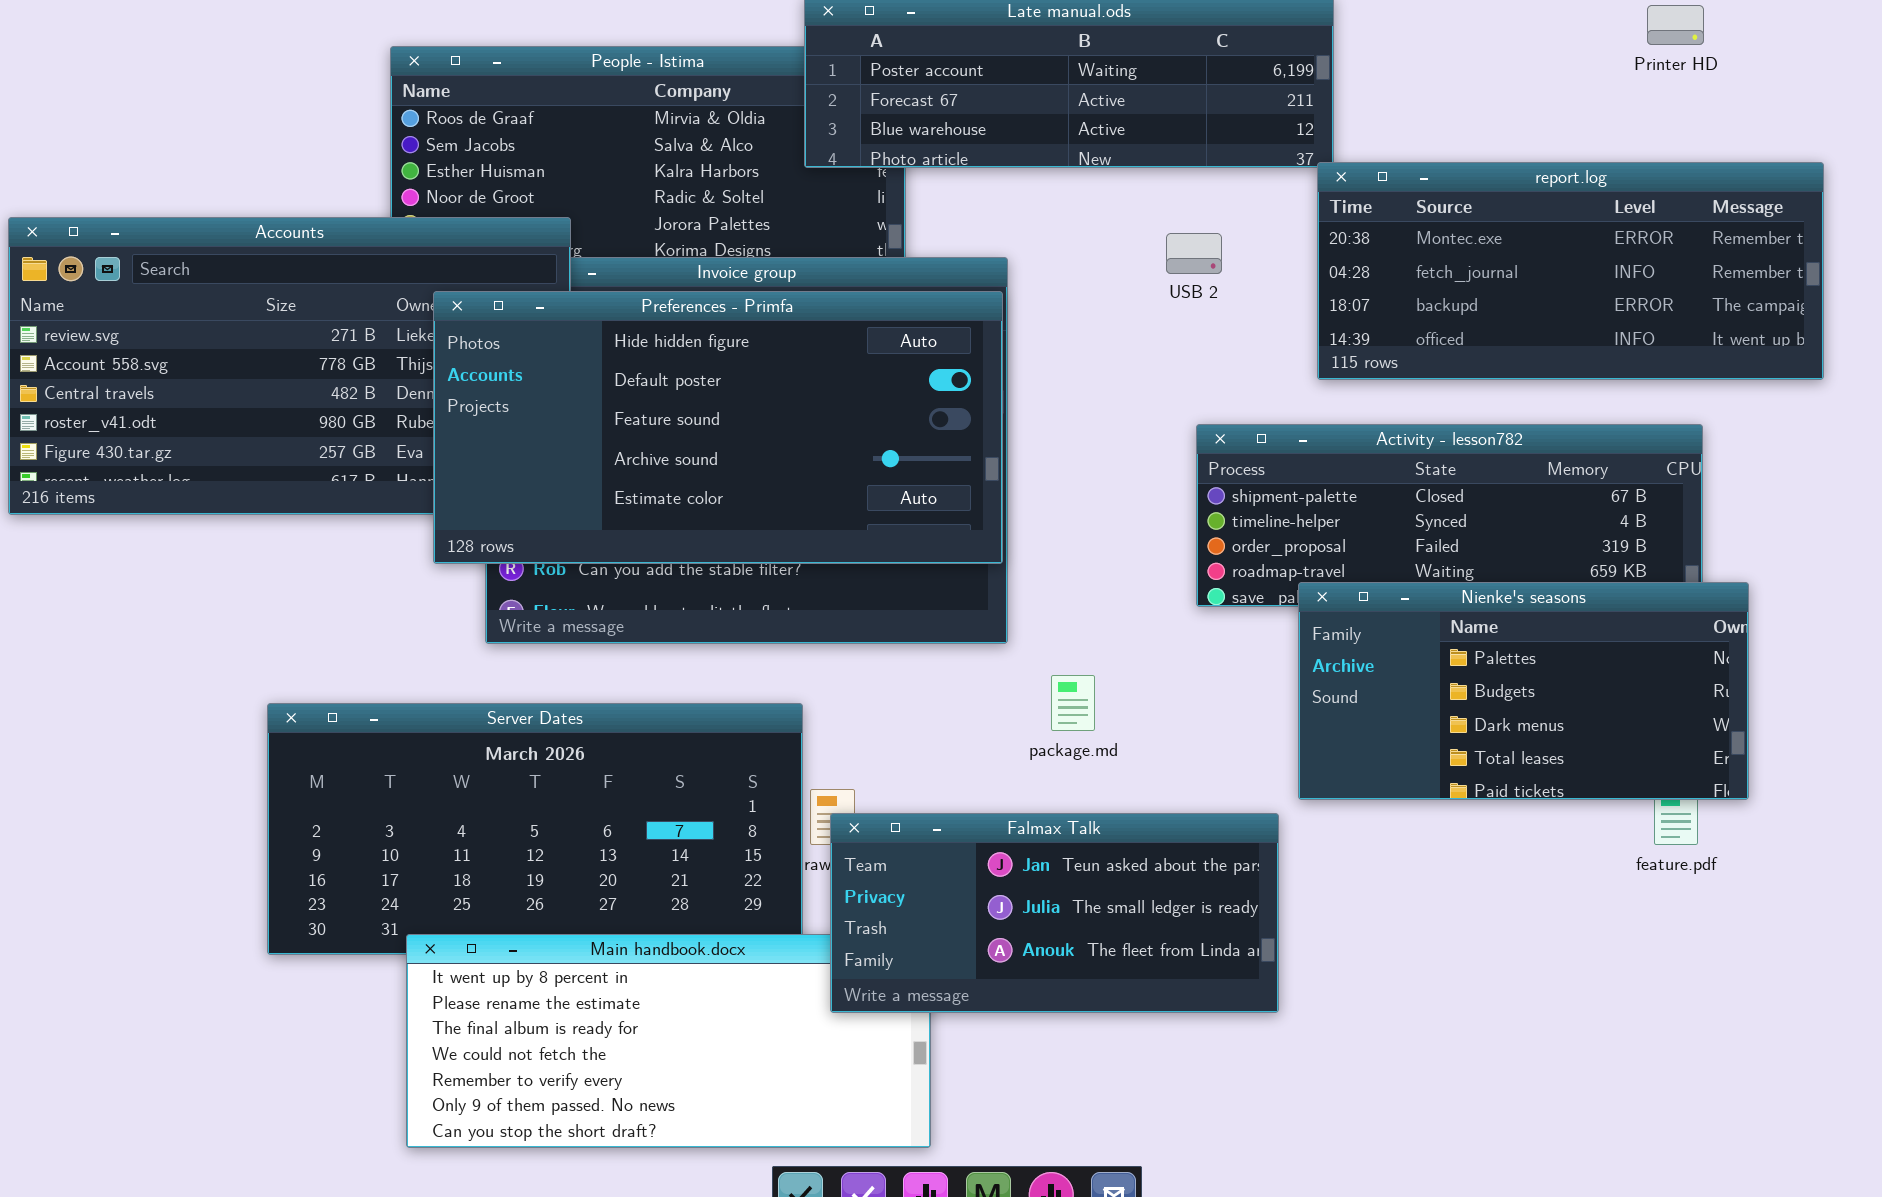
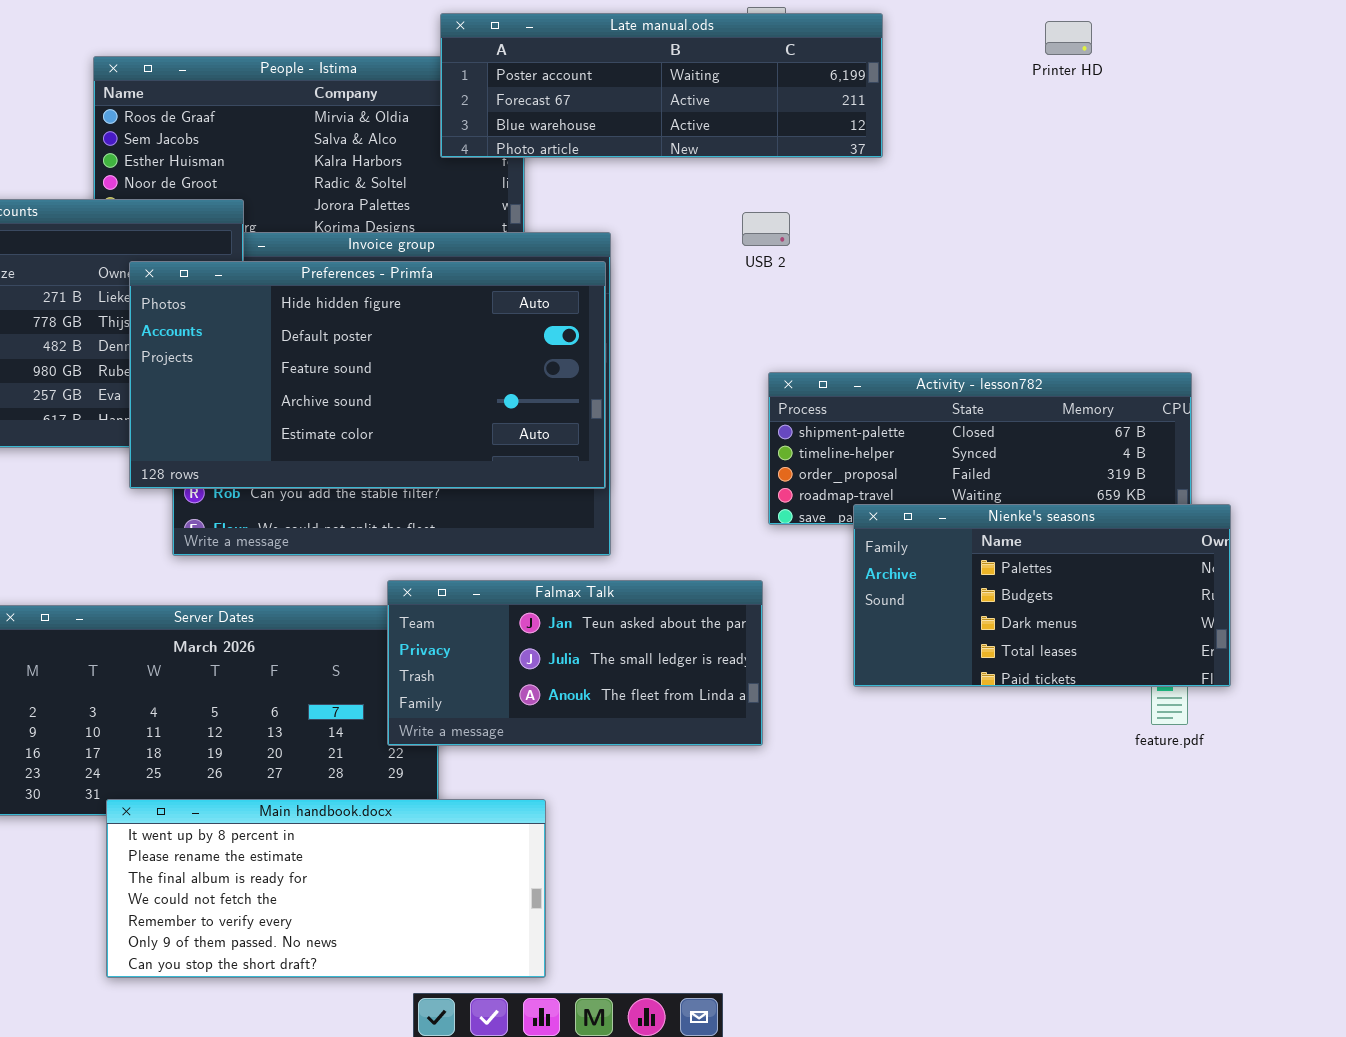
Printer HD: [1647,5,1704,45] -> [1045,21,1092,55], moved
report.log: [1317,162,1824,380] -> none, closed
Falmax Talk: [830,813,1279,1013] -> [387,580,763,746], moved

